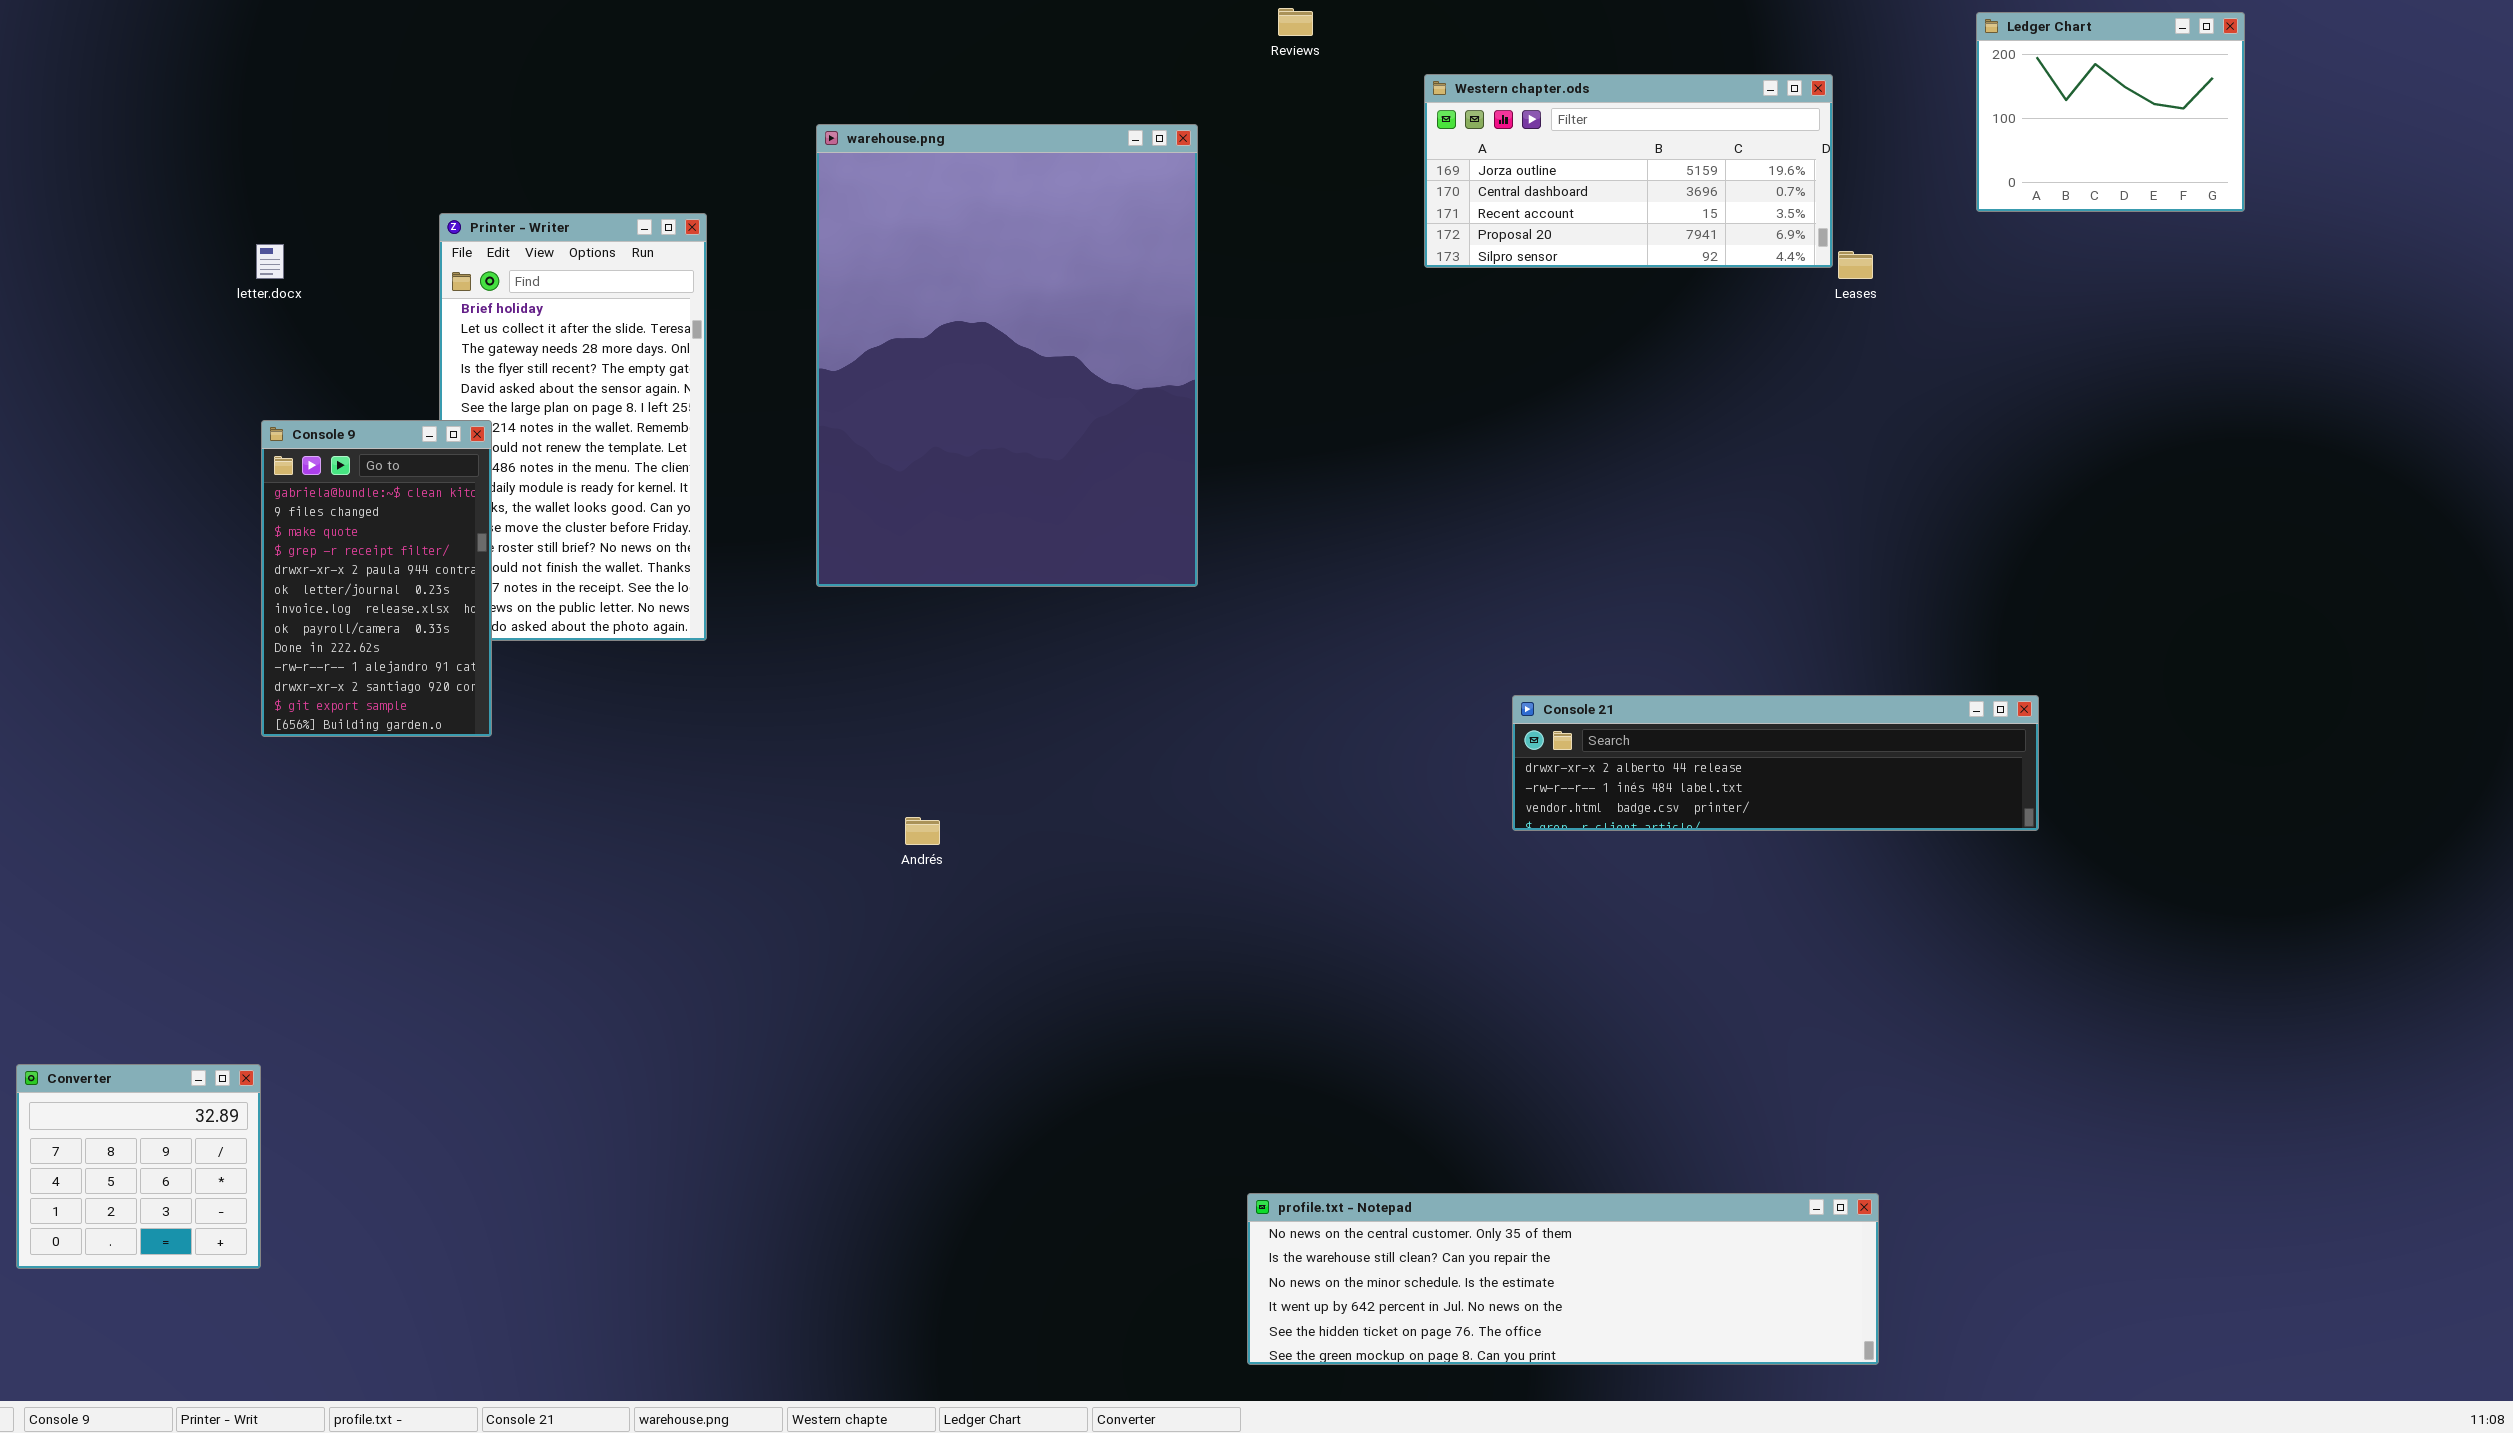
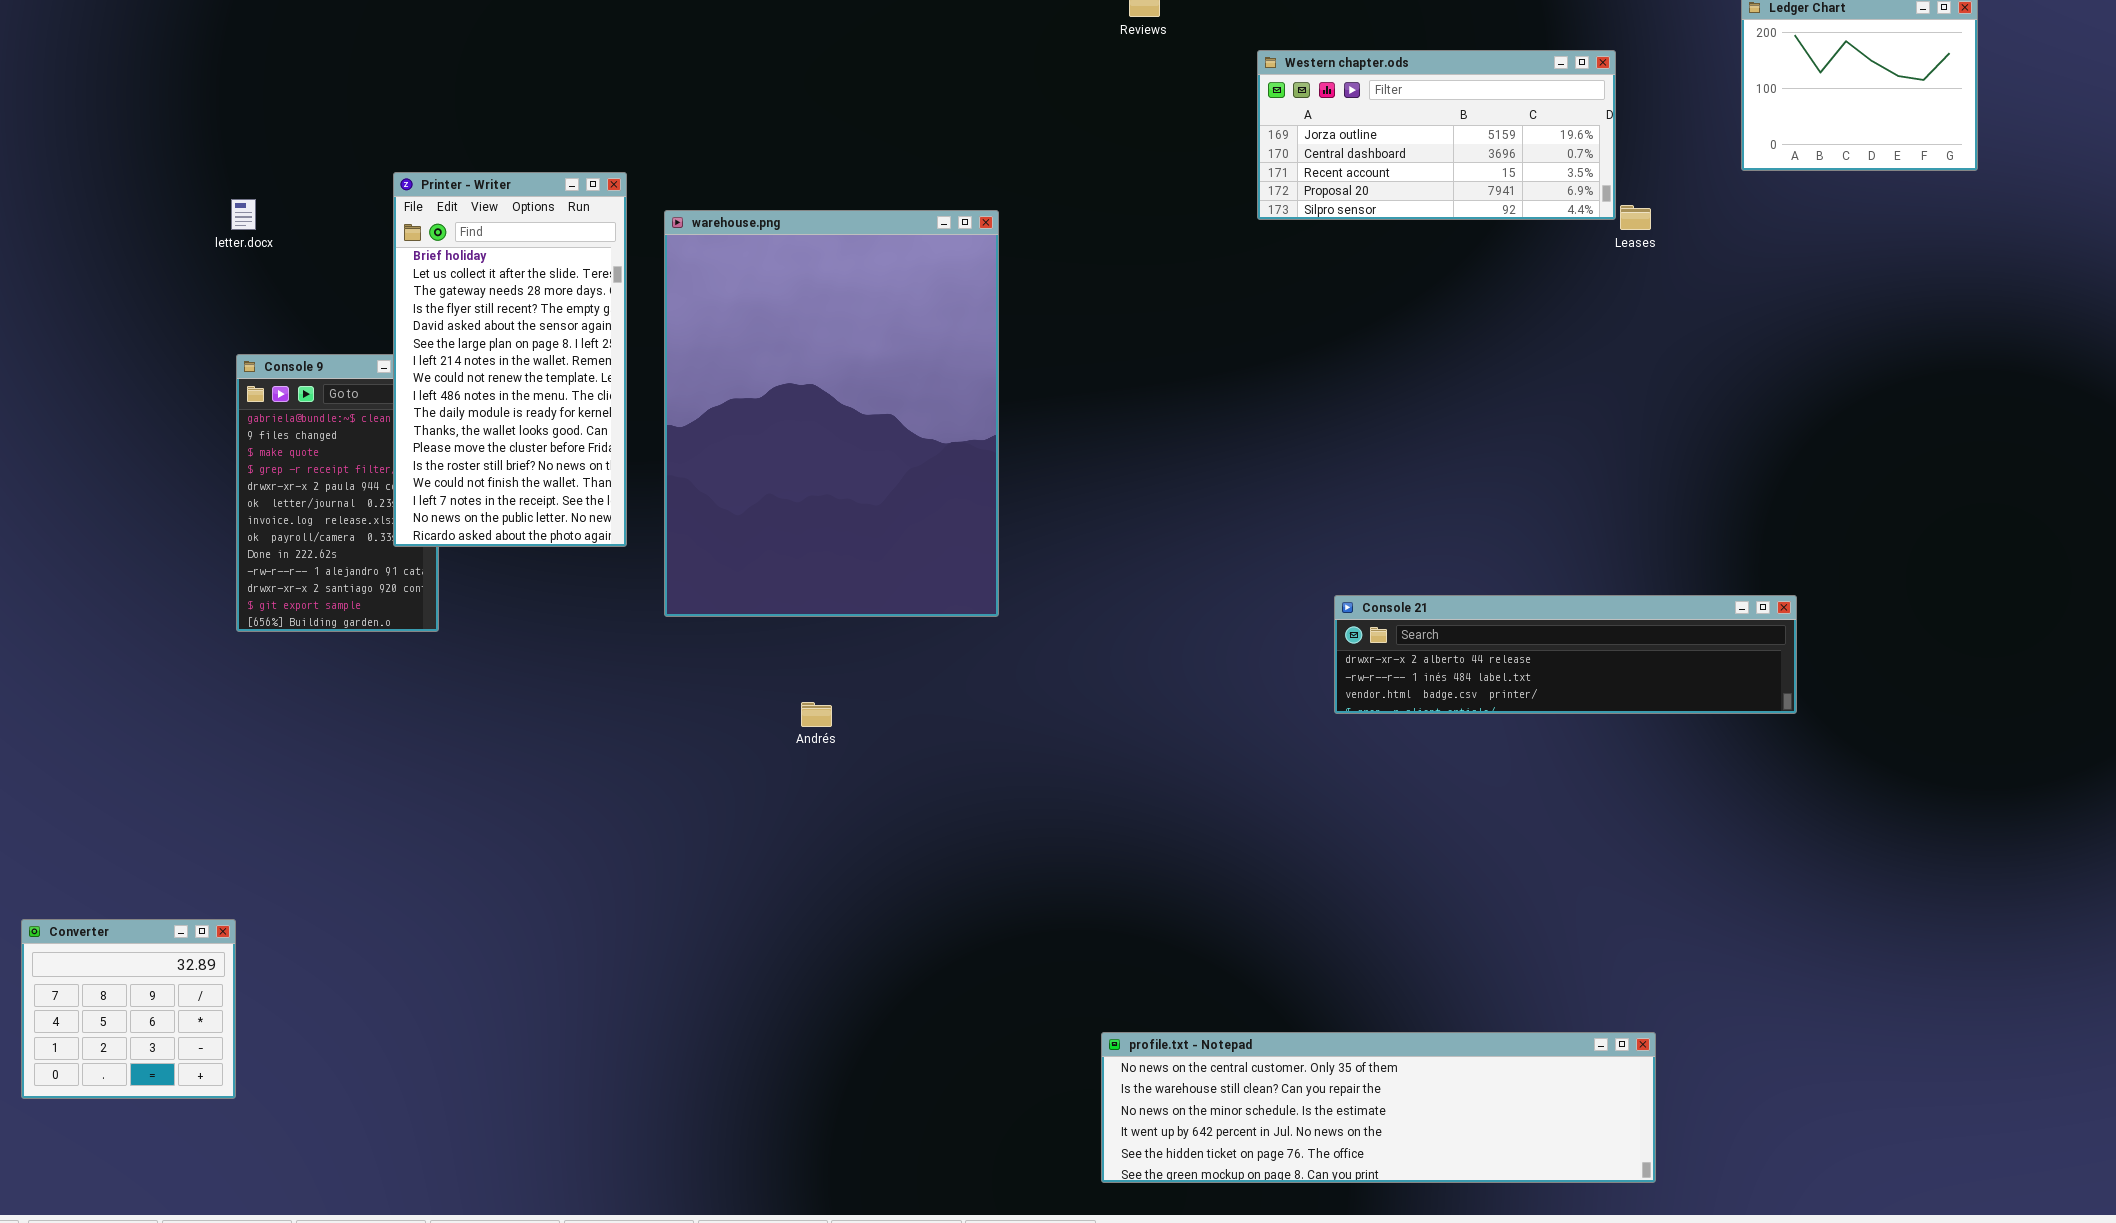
warehouse.png: [816,124,1198,587] -> [664,210,999,617], moved
Printer - Writer: [439,213,707,641] -> [393,172,627,547], raised

